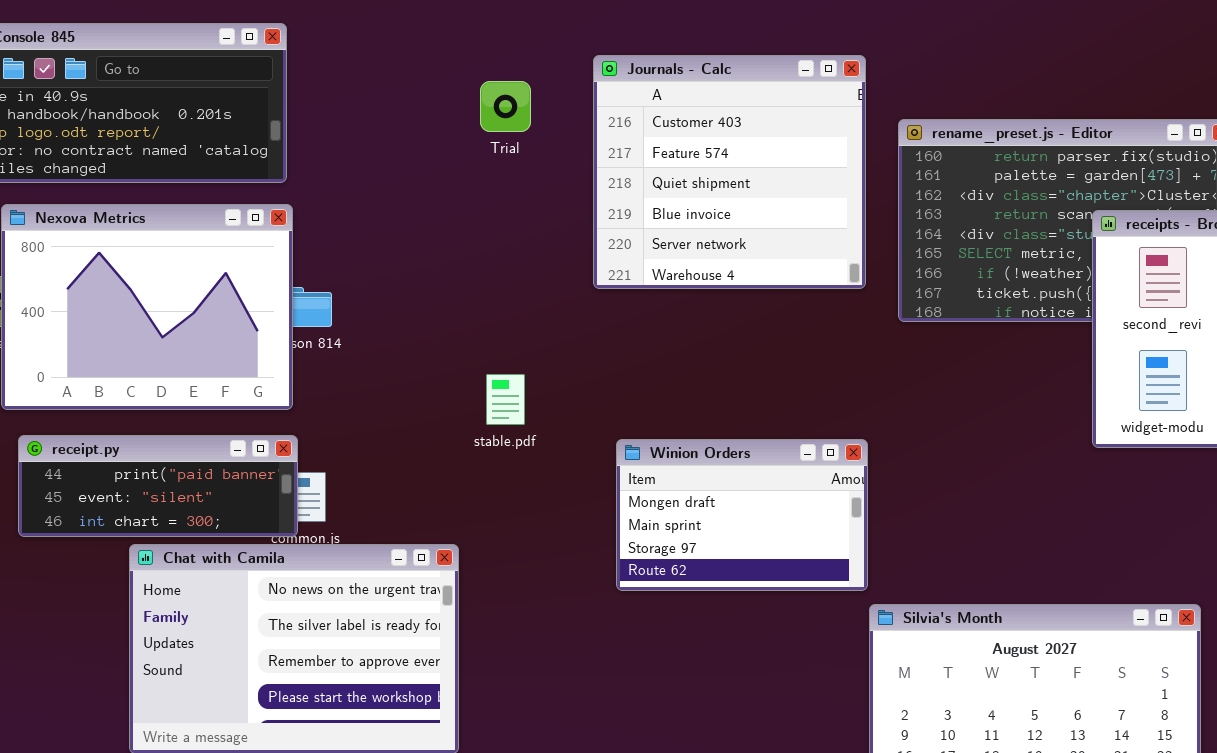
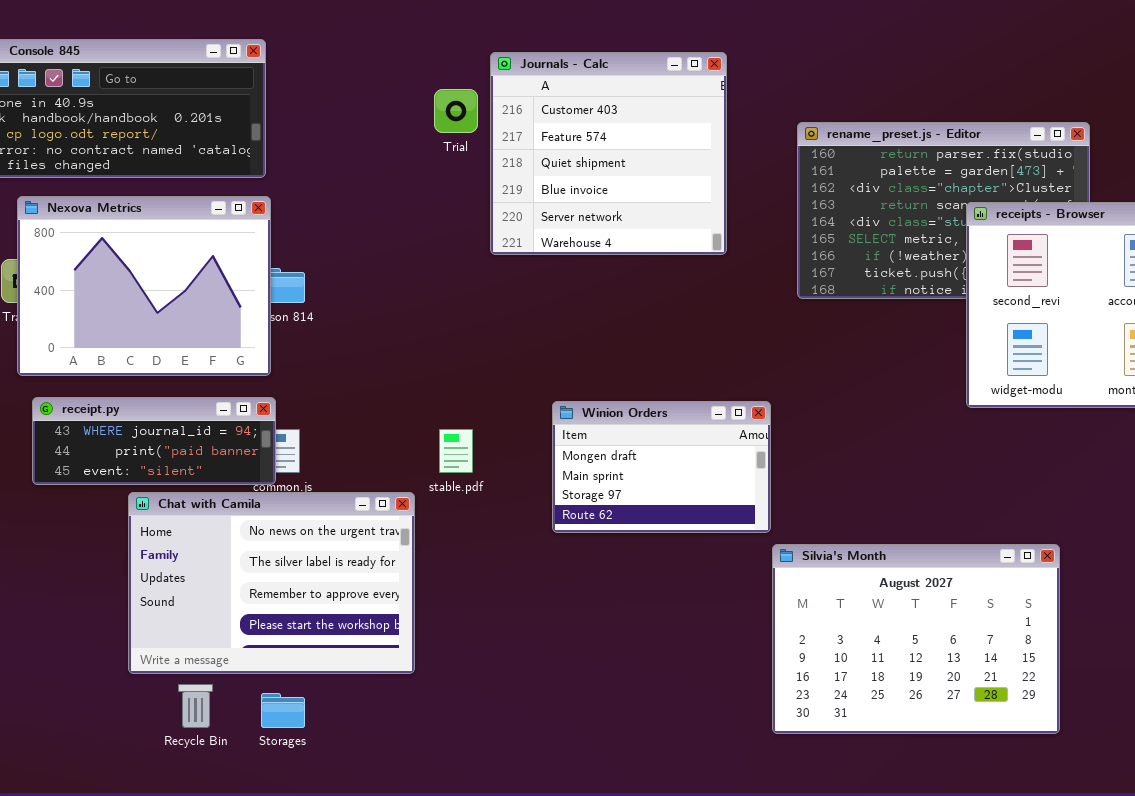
Journals - Calc: [593,55,866,289] -> [490,52,727,255], moved
stable.pdf: [486,374,525,425] -> [439,429,473,473], moved
receipt.py: [18,435,298,537] -> [32,397,276,485], scrolled up 1 row

